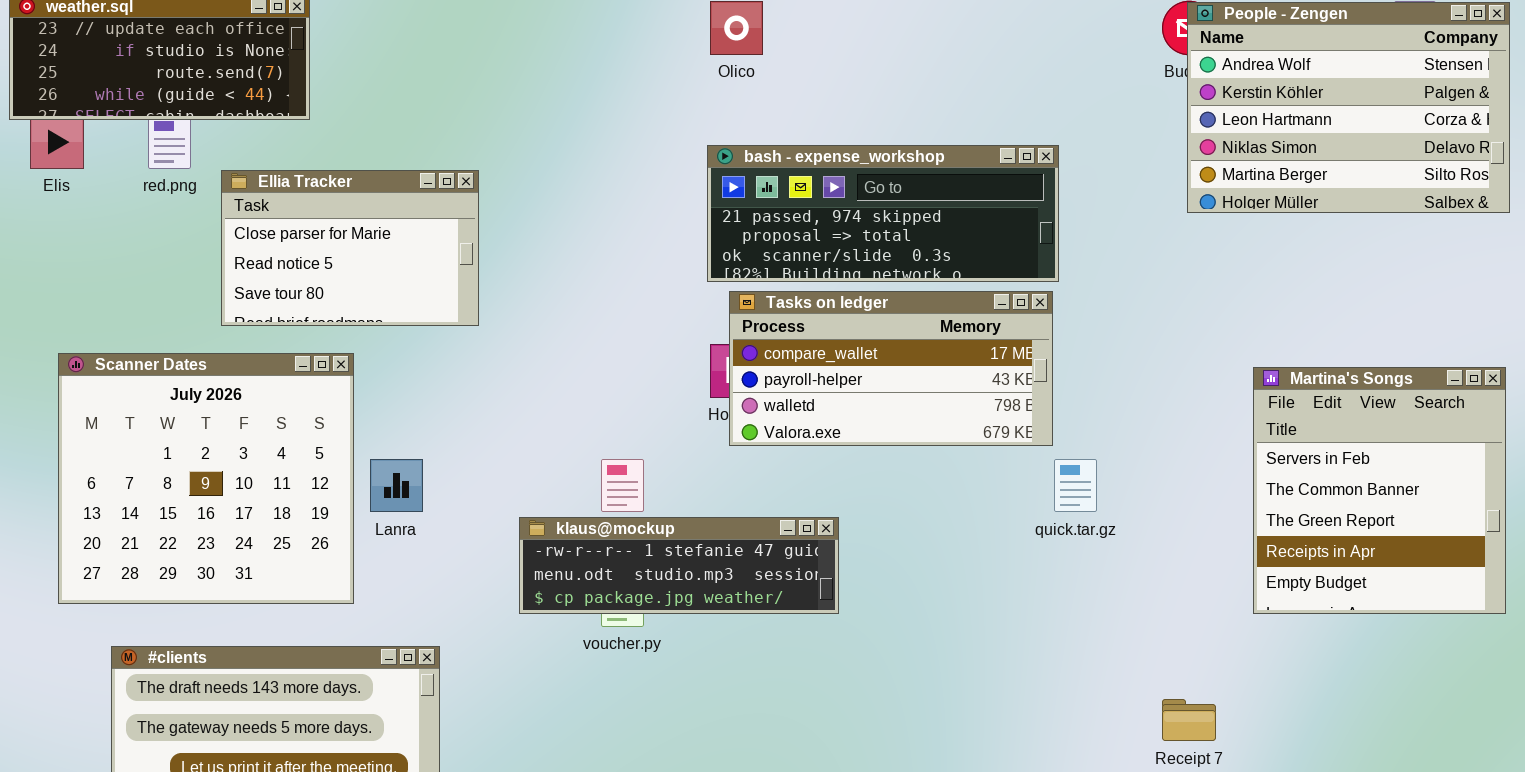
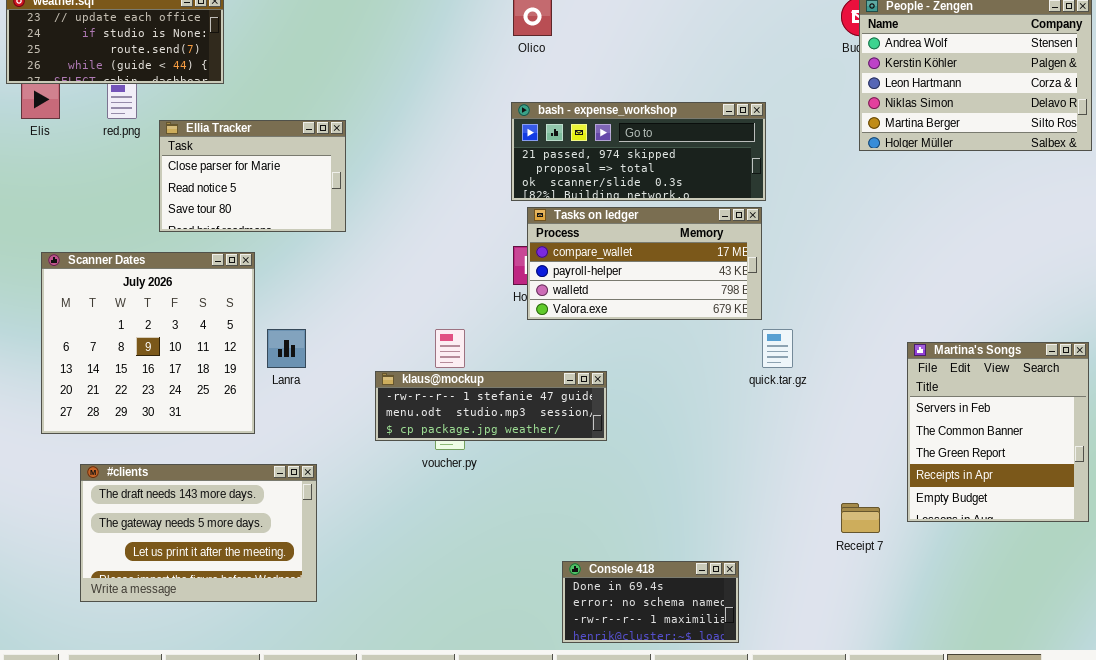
Martina's Songs: [1253,367,1506,614] -> [907,342,1089,522], moved

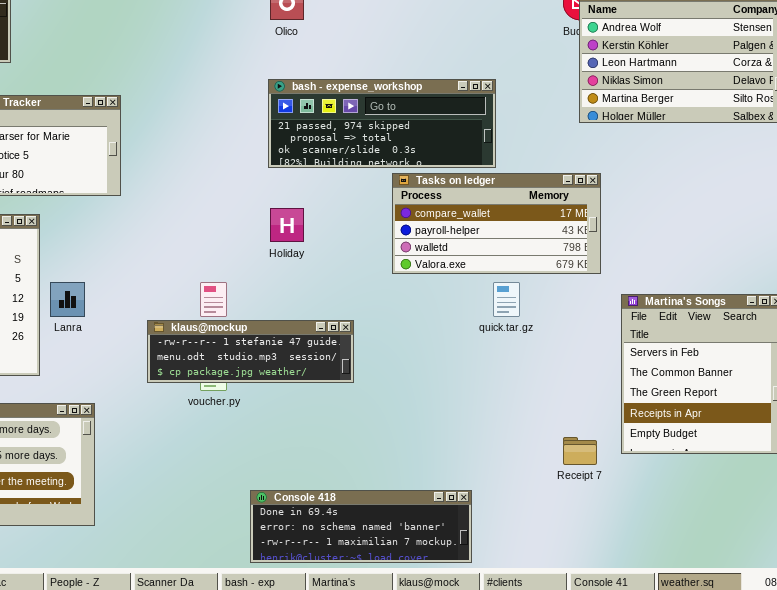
Tasks on ledger: [527,207,762,320] -> [392,173,601,274], moved
Console 418: [562,561,739,643] -> [250,490,472,563], resized

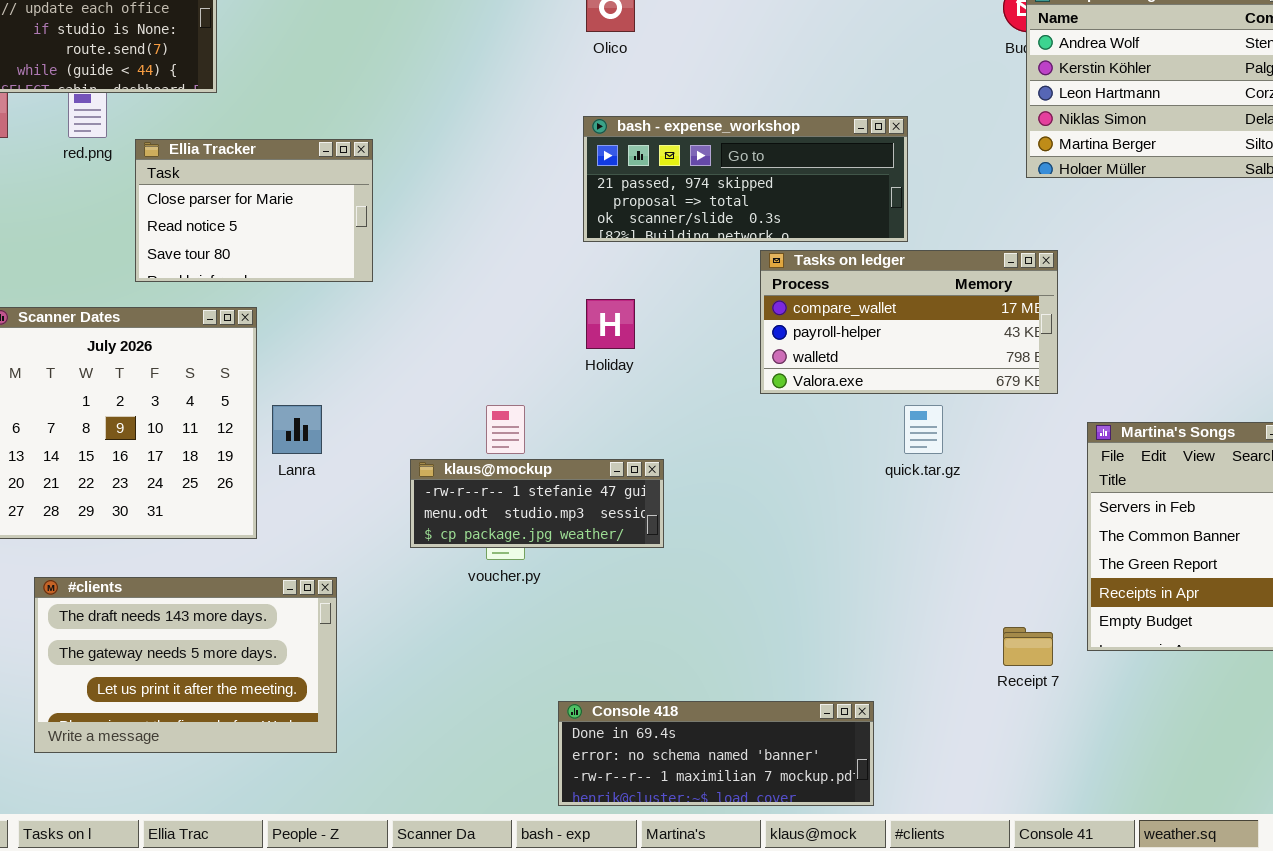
klaus@mockup: [147,320,354,383] -> [410,459,664,548], resized

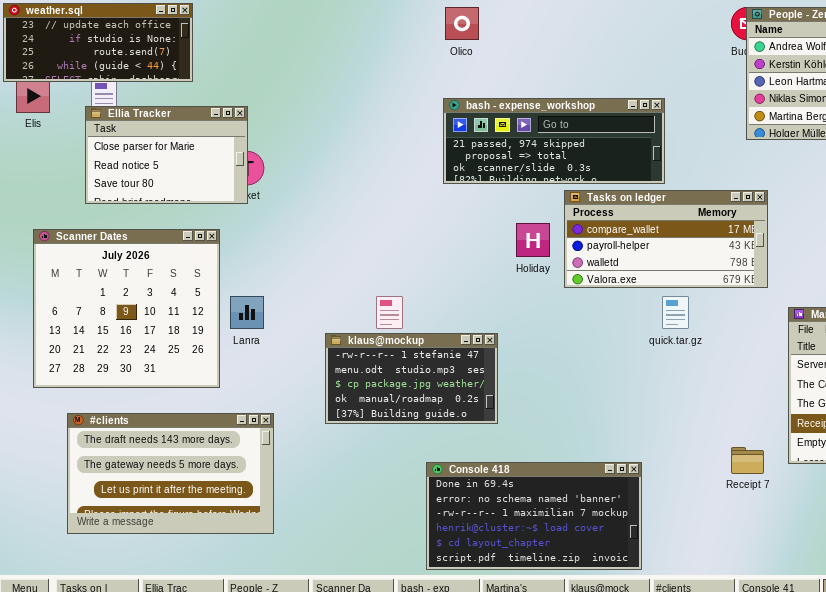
Ellia Tracker: [135,139,373,282] -> [85,106,248,204], moved
Holiday: [586,299,635,349] -> [516,223,550,257], moved
klaus@mockup: [410,459,664,548] -> [325,333,498,424], resized
Console 418: [558,701,874,806] -> [426,462,642,570], resized

